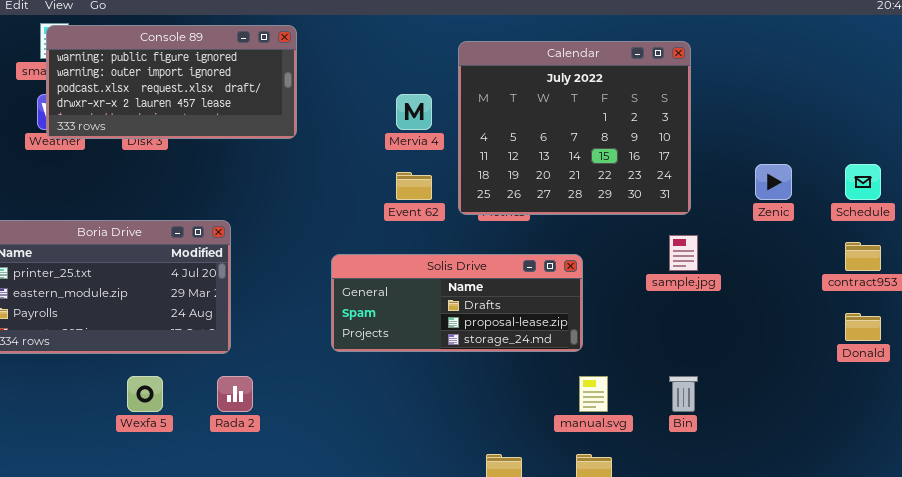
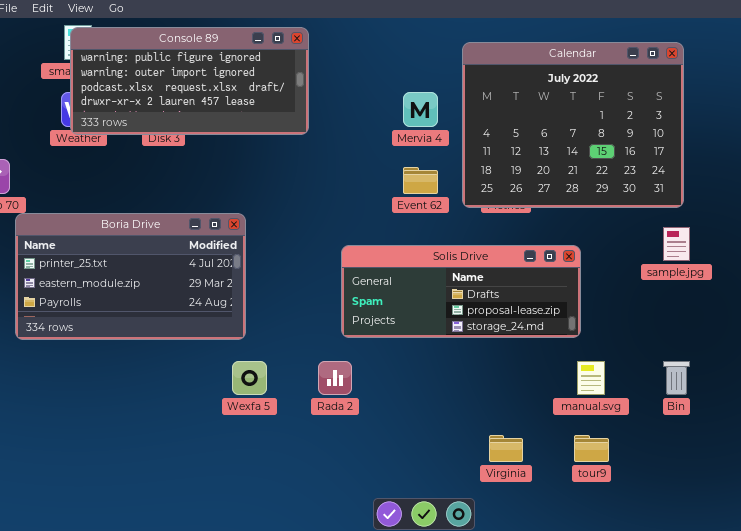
Wexfa 5: [127,376,163,412] -> [232,361,267,395], moved
Rada 2: [217,376,253,412] -> [318,361,352,395], moved

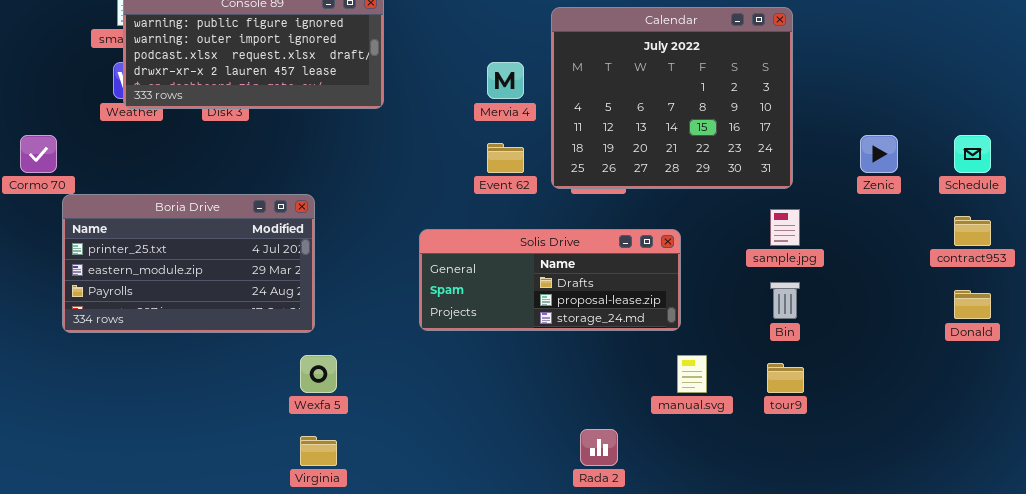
Rada 2: [318,361,352,395] -> [580,429,618,466], moved
Bin: [663,361,690,395] -> [770,282,800,319], moved
Virginia: [489,435,523,462] -> [300,436,337,466], moved
tour9: [574,435,609,462] -> [767,363,804,393], moved

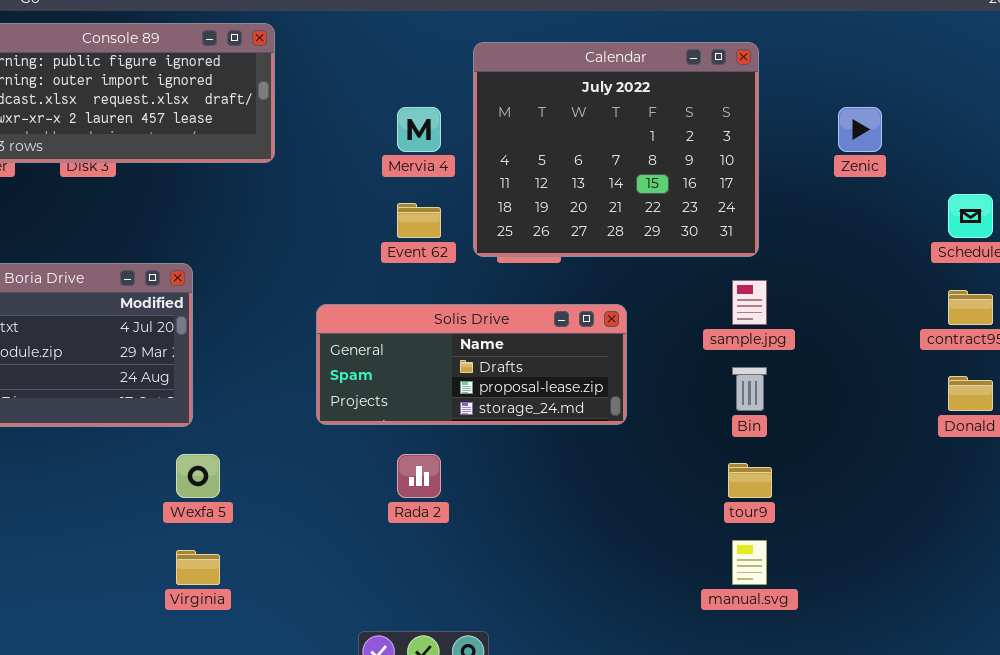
Zenic: [860,135,898,173] -> [838,107,882,152], moved
manual.svg: [677,355,707,393] -> [732,540,767,585], moved
Rada 2: [580,429,618,466] -> [397,454,441,498], moved

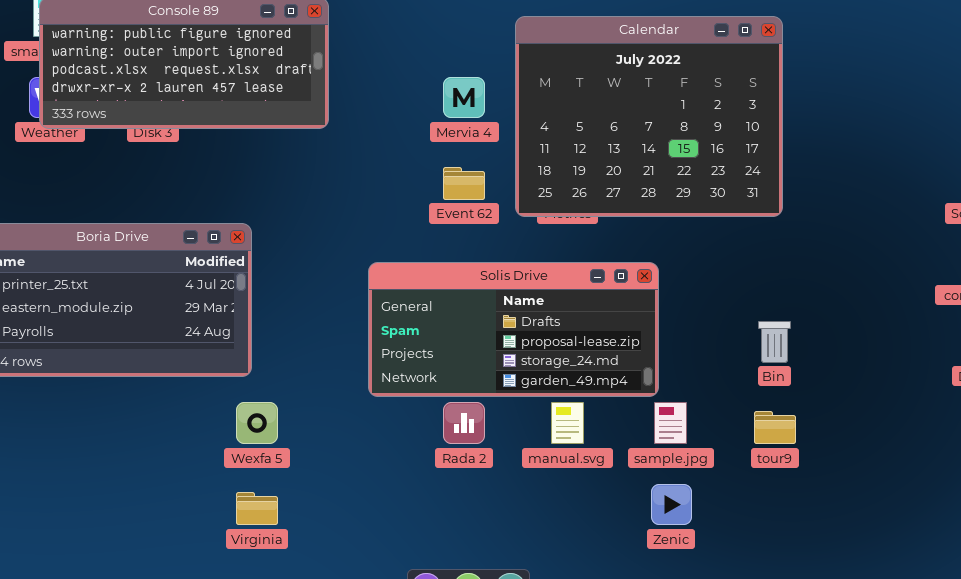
Zenic: [838,107,882,152] -> [651,484,692,525], moved
sample.jpg: [732,280,767,325] -> [654,402,687,444], moved
Solis Drive: [316,304,627,425] -> [368,262,659,397], resized
manual.svg: [732,540,767,585] -> [551,402,584,444], moved

